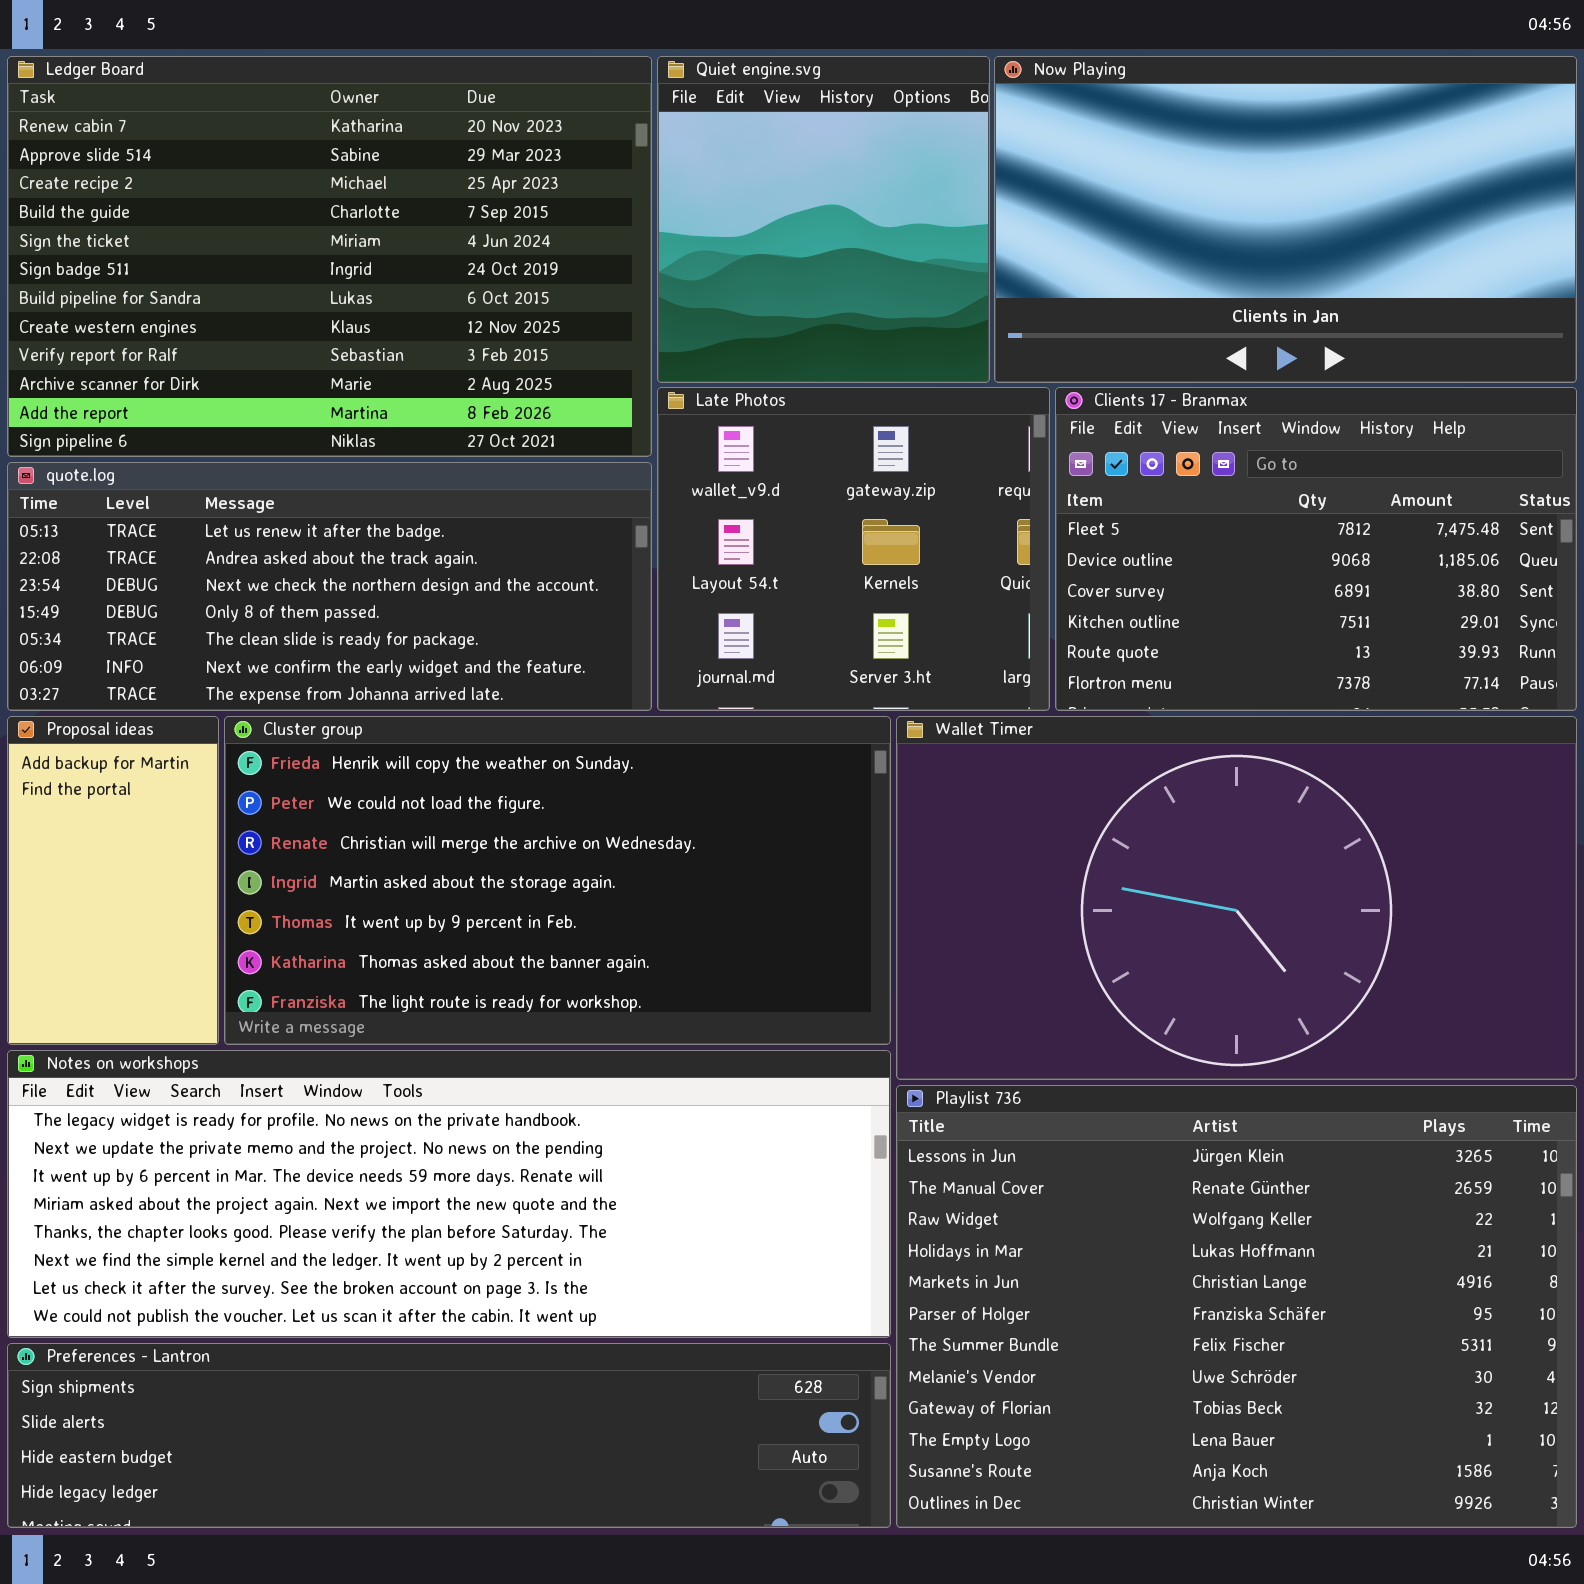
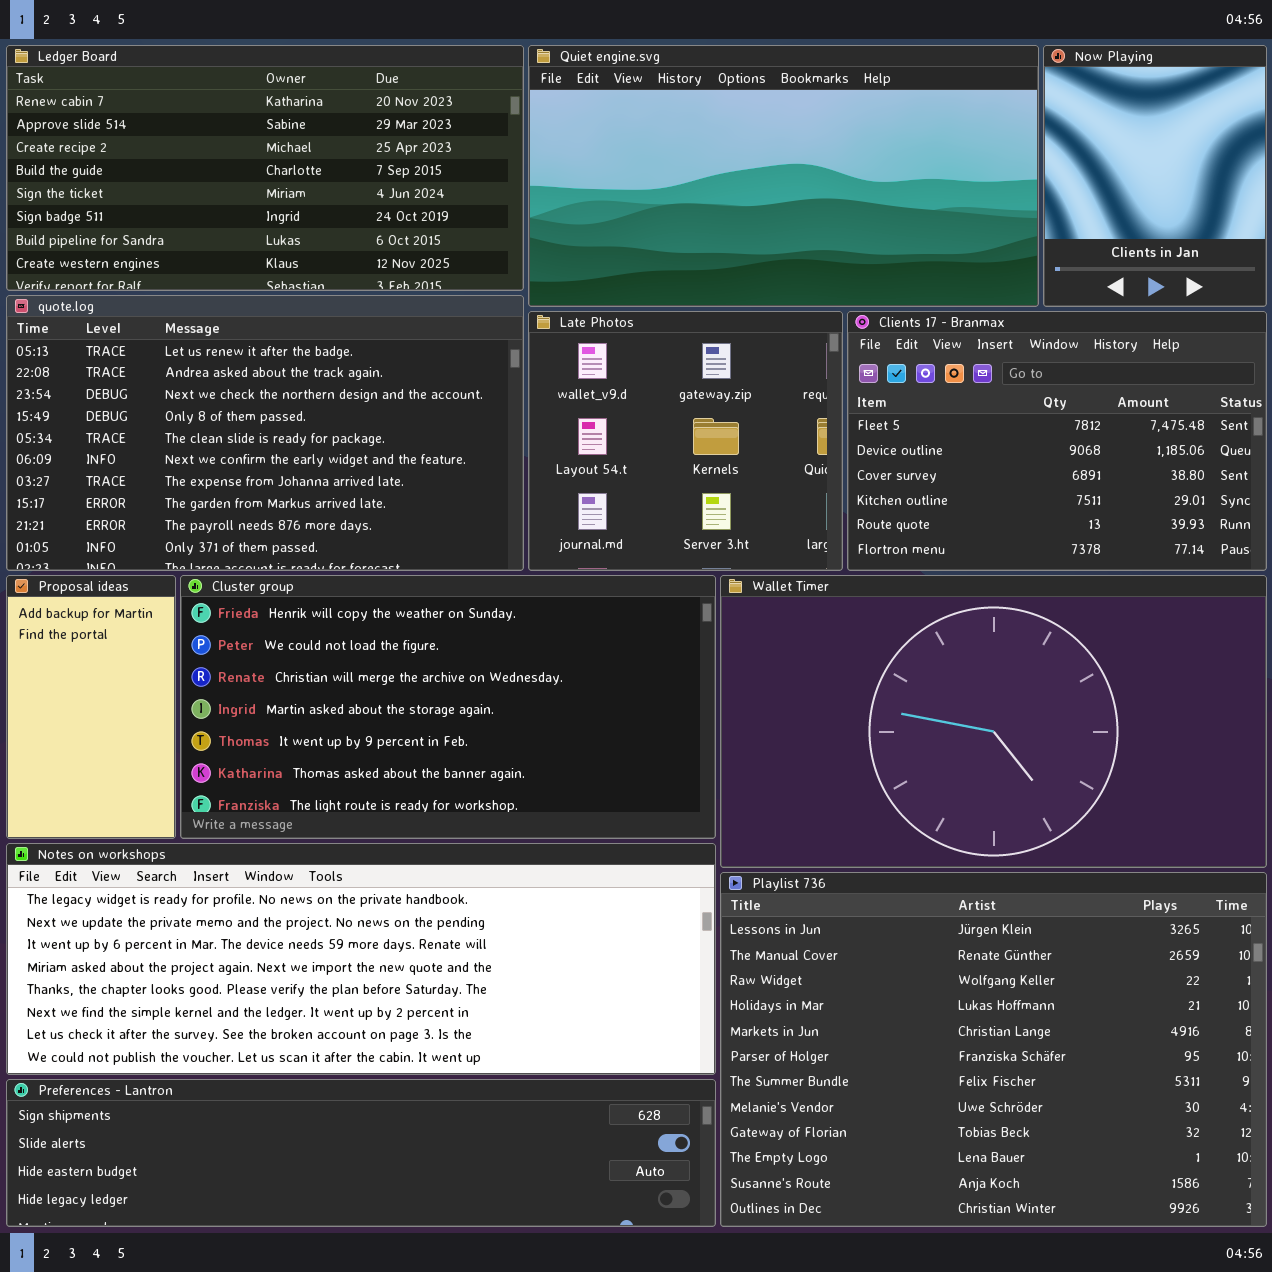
Ledger Board: [7,56,652,457] -> [6,45,524,291], resized
Quiet engine.svg: [657,56,990,383] -> [528,45,1039,307], resized
Now Playing: [994,56,1577,383] -> [1043,45,1267,307], resized
quote.log: [7,462,652,711] -> [6,295,524,571], resized

